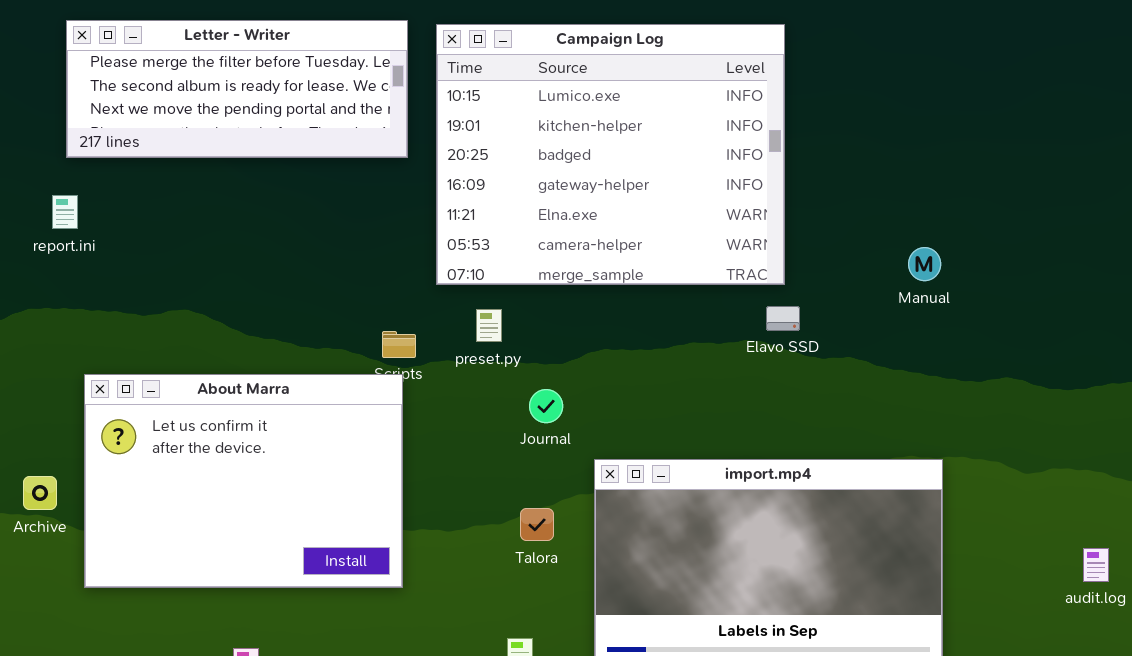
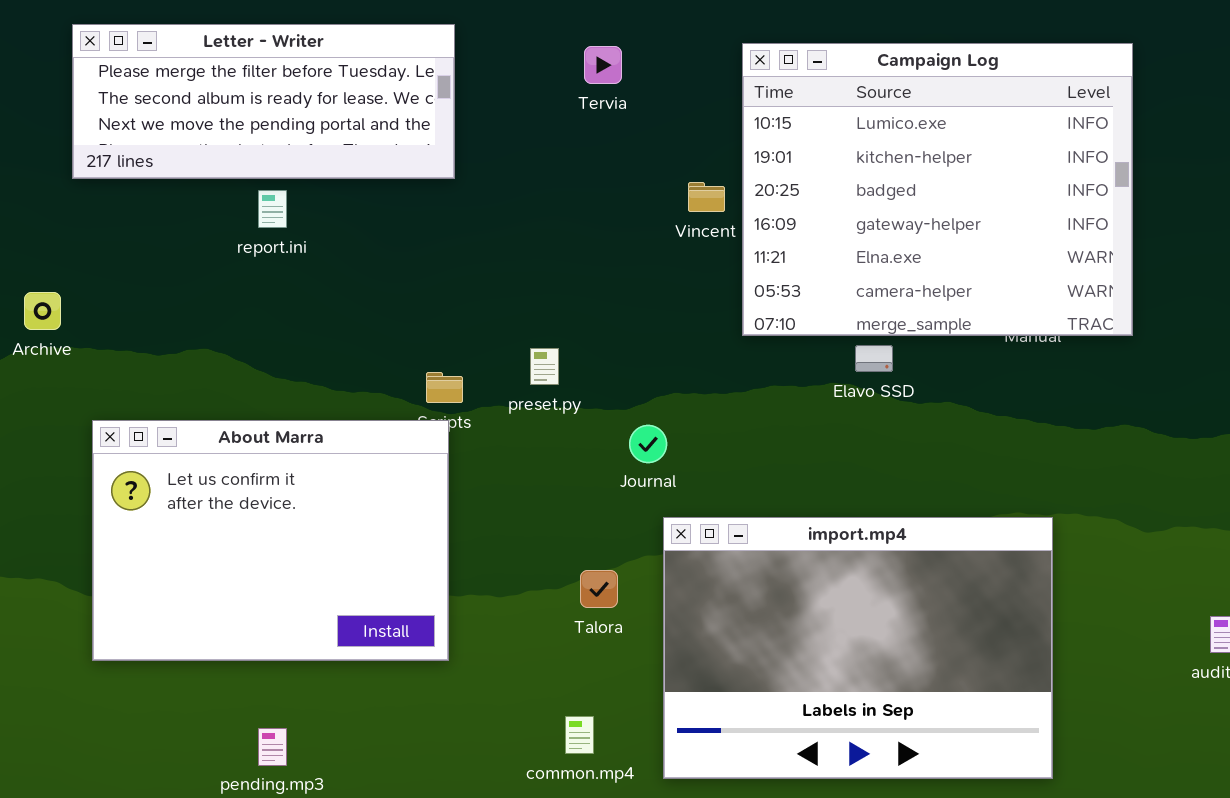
Campaign Log: [436,24,785,285] -> [742,43,1133,336], moved
report.ini: [52,195,78,229] -> [258,190,287,228], moved
Journal: [529,389,563,423] -> [629,425,667,463], moved
Archive: [23,476,57,510] -> [24,292,61,330], moved

